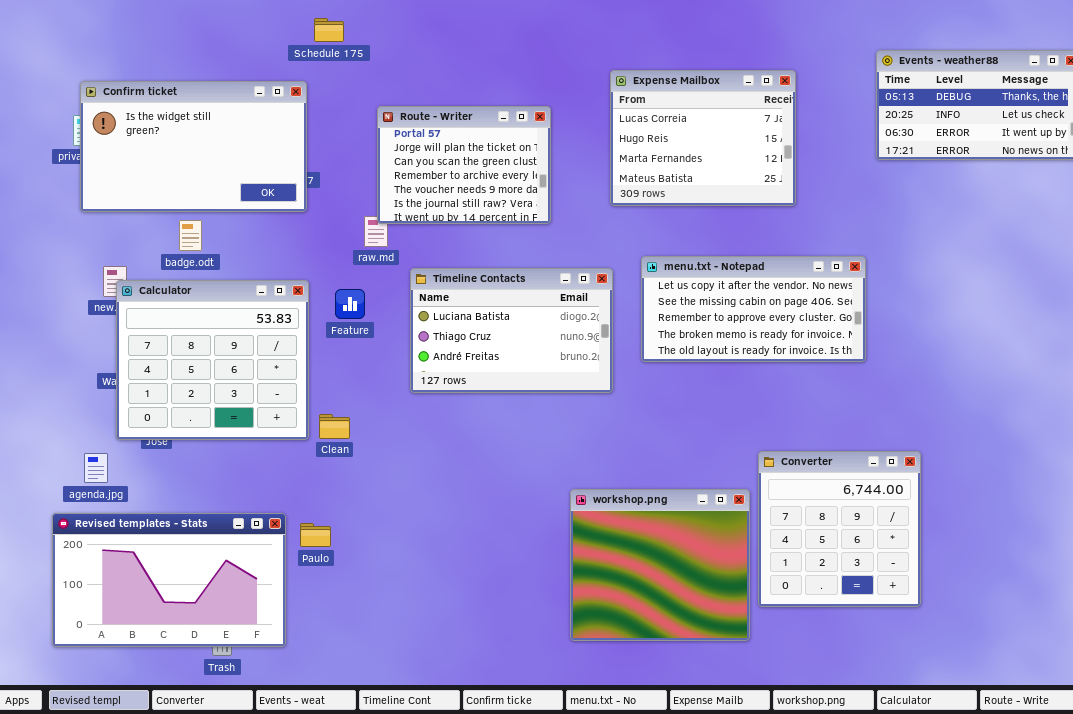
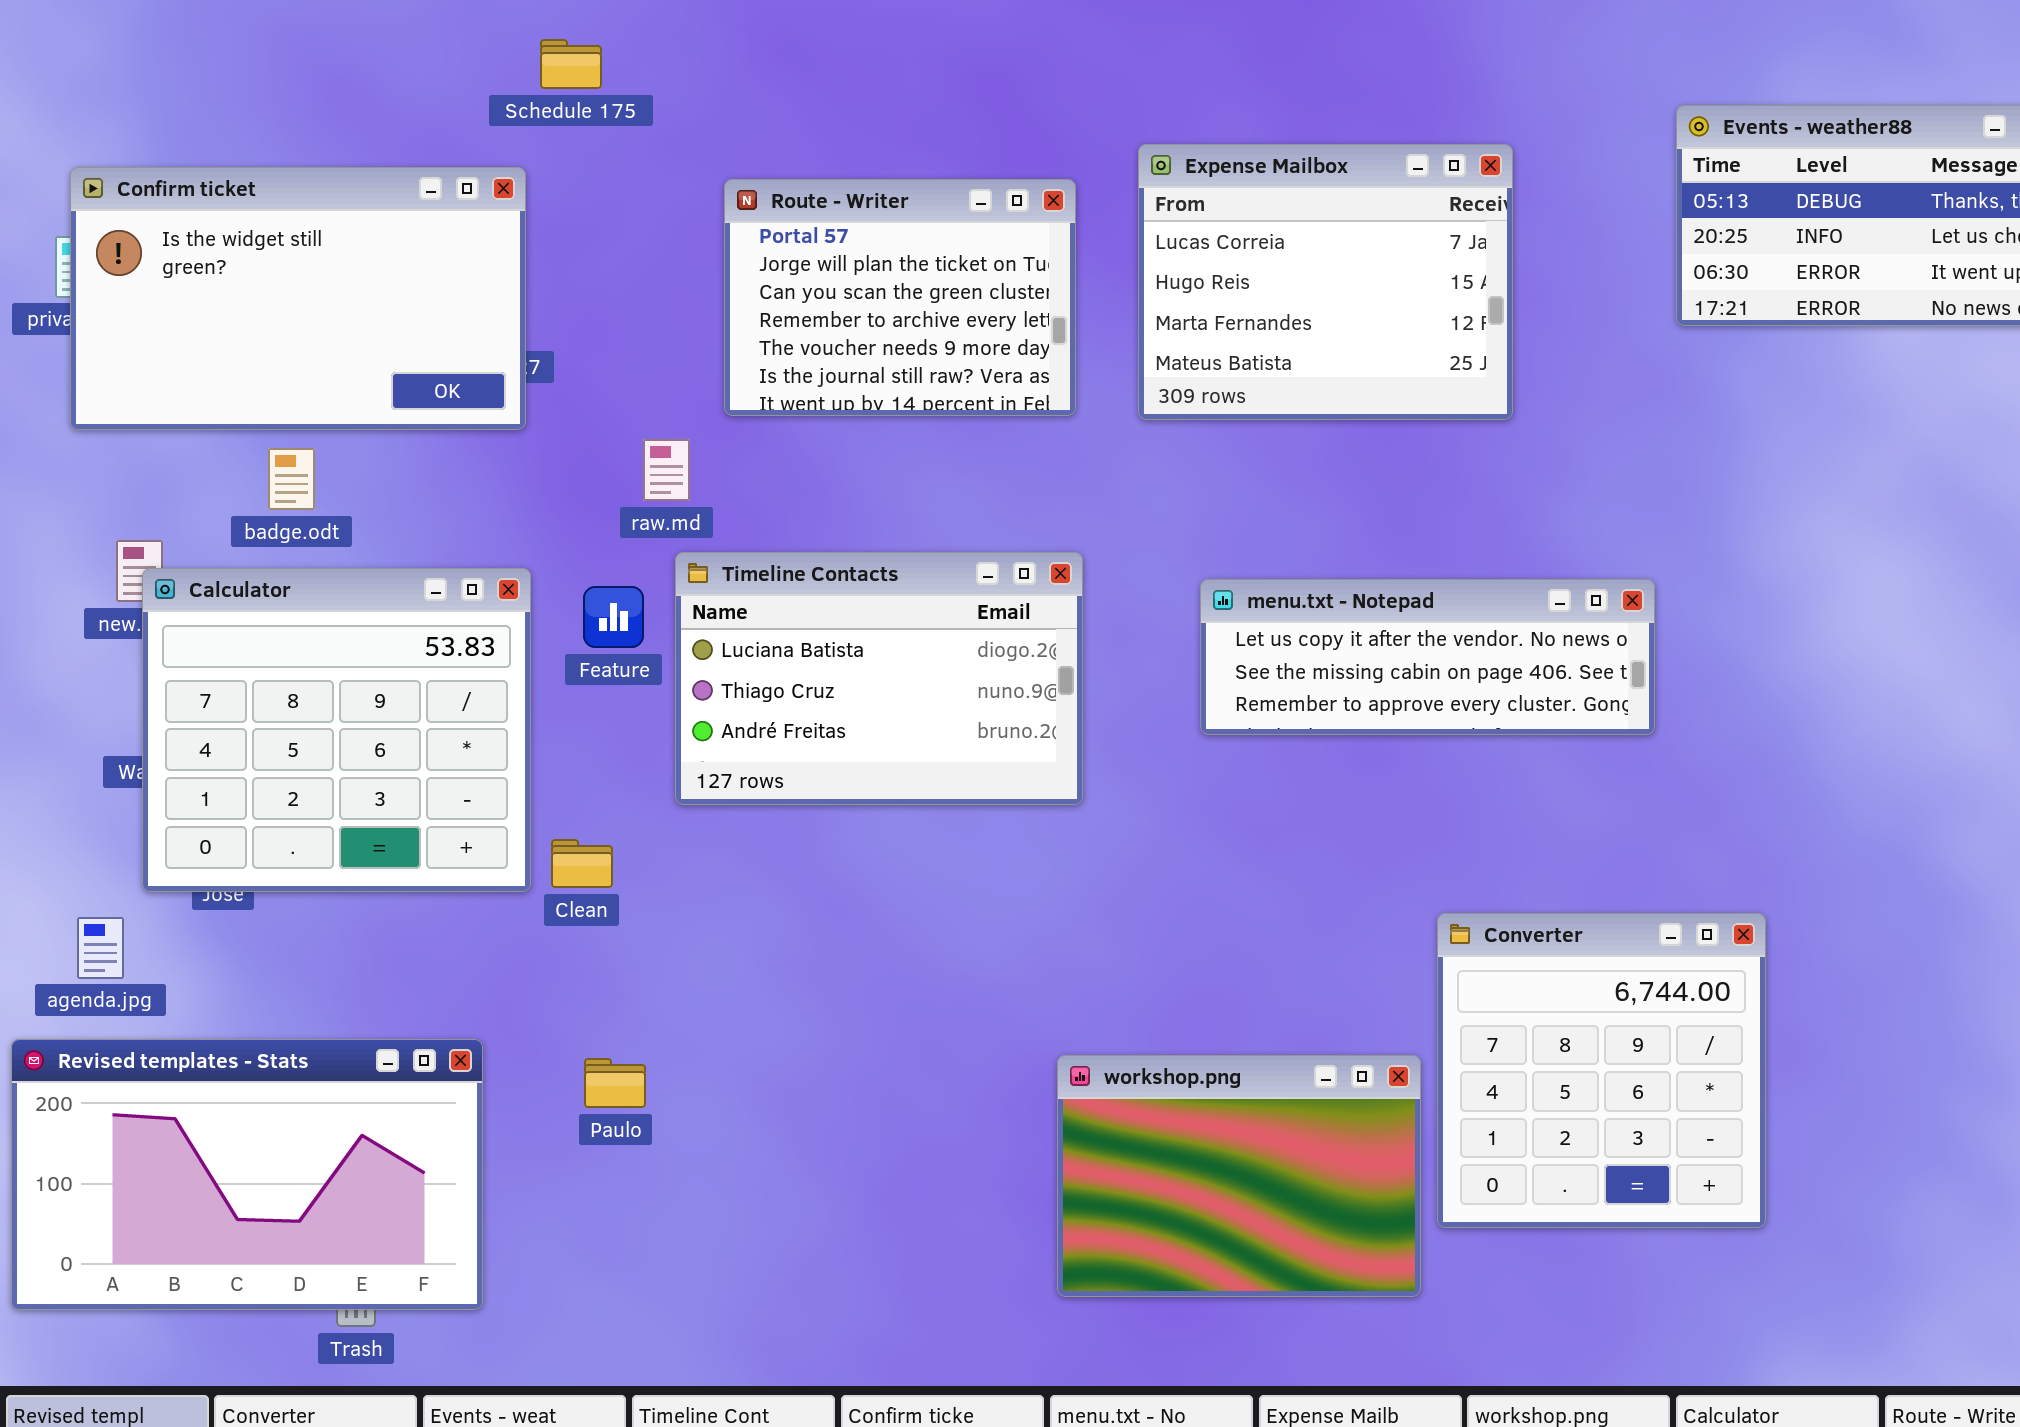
Route - Writer: [377,106,551,224] -> [724,179,1076,416], moved
menu.txt - Notepad: [641,256,866,362] -> [1200,579,1655,735], resized
Timeline Contacts: [410,268,613,393] -> [675,552,1083,805], moved
workshop.png: [570,489,750,641] -> [1057,1055,1421,1297], resized
Paulo: [300,523,331,547] -> [584,1058,646,1108], moved

